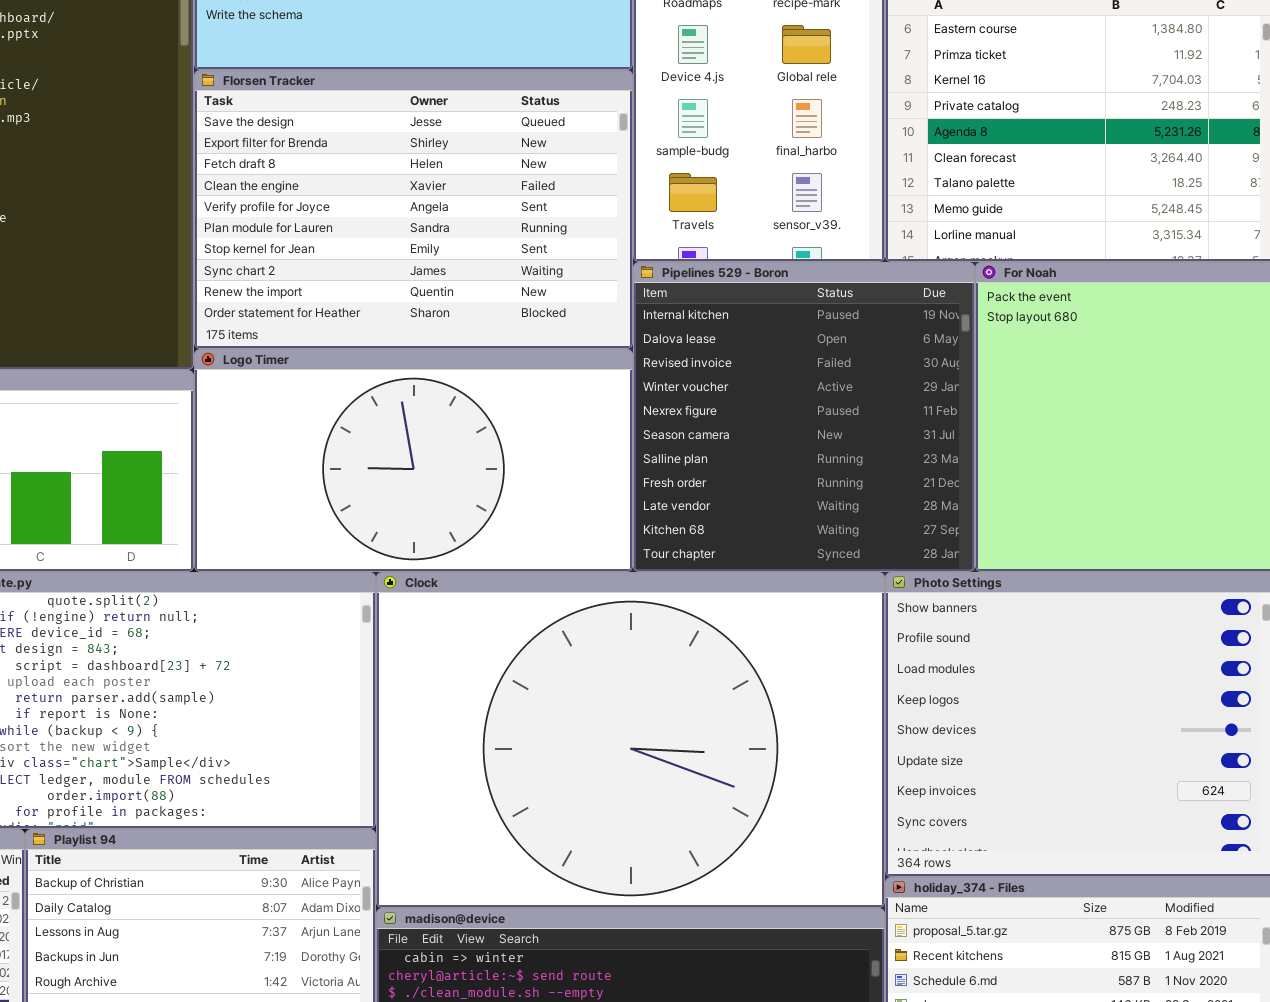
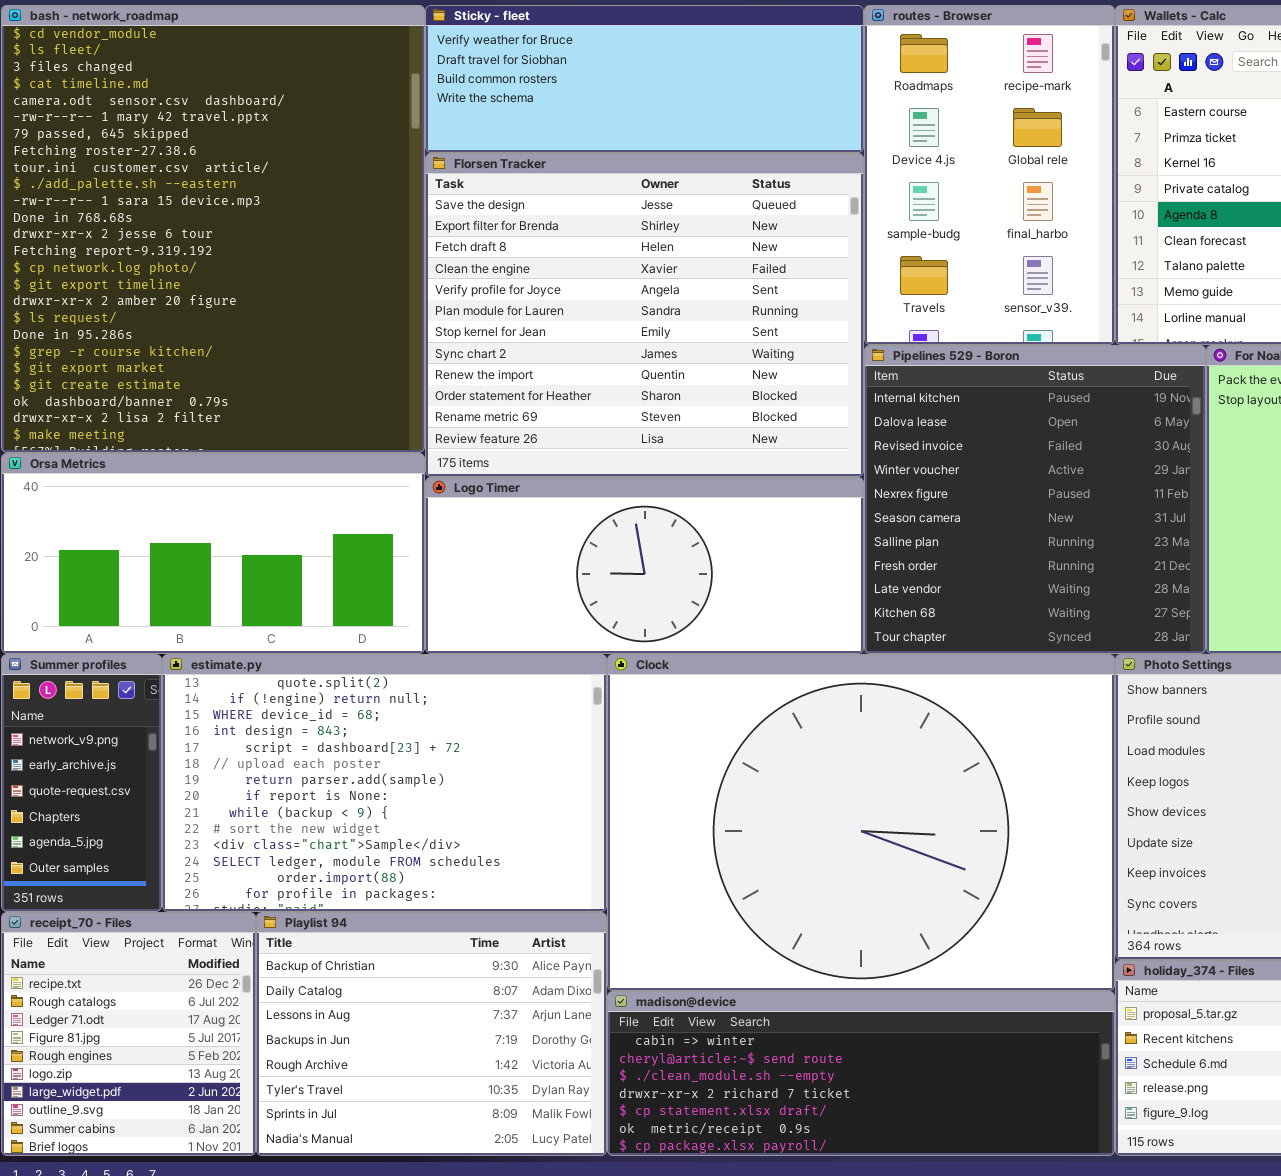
Florsen Tracker: [194,70,633,349] -> [425,153,864,477], resized
Logo Timer: [194,349,633,572] -> [425,477,864,654], resized

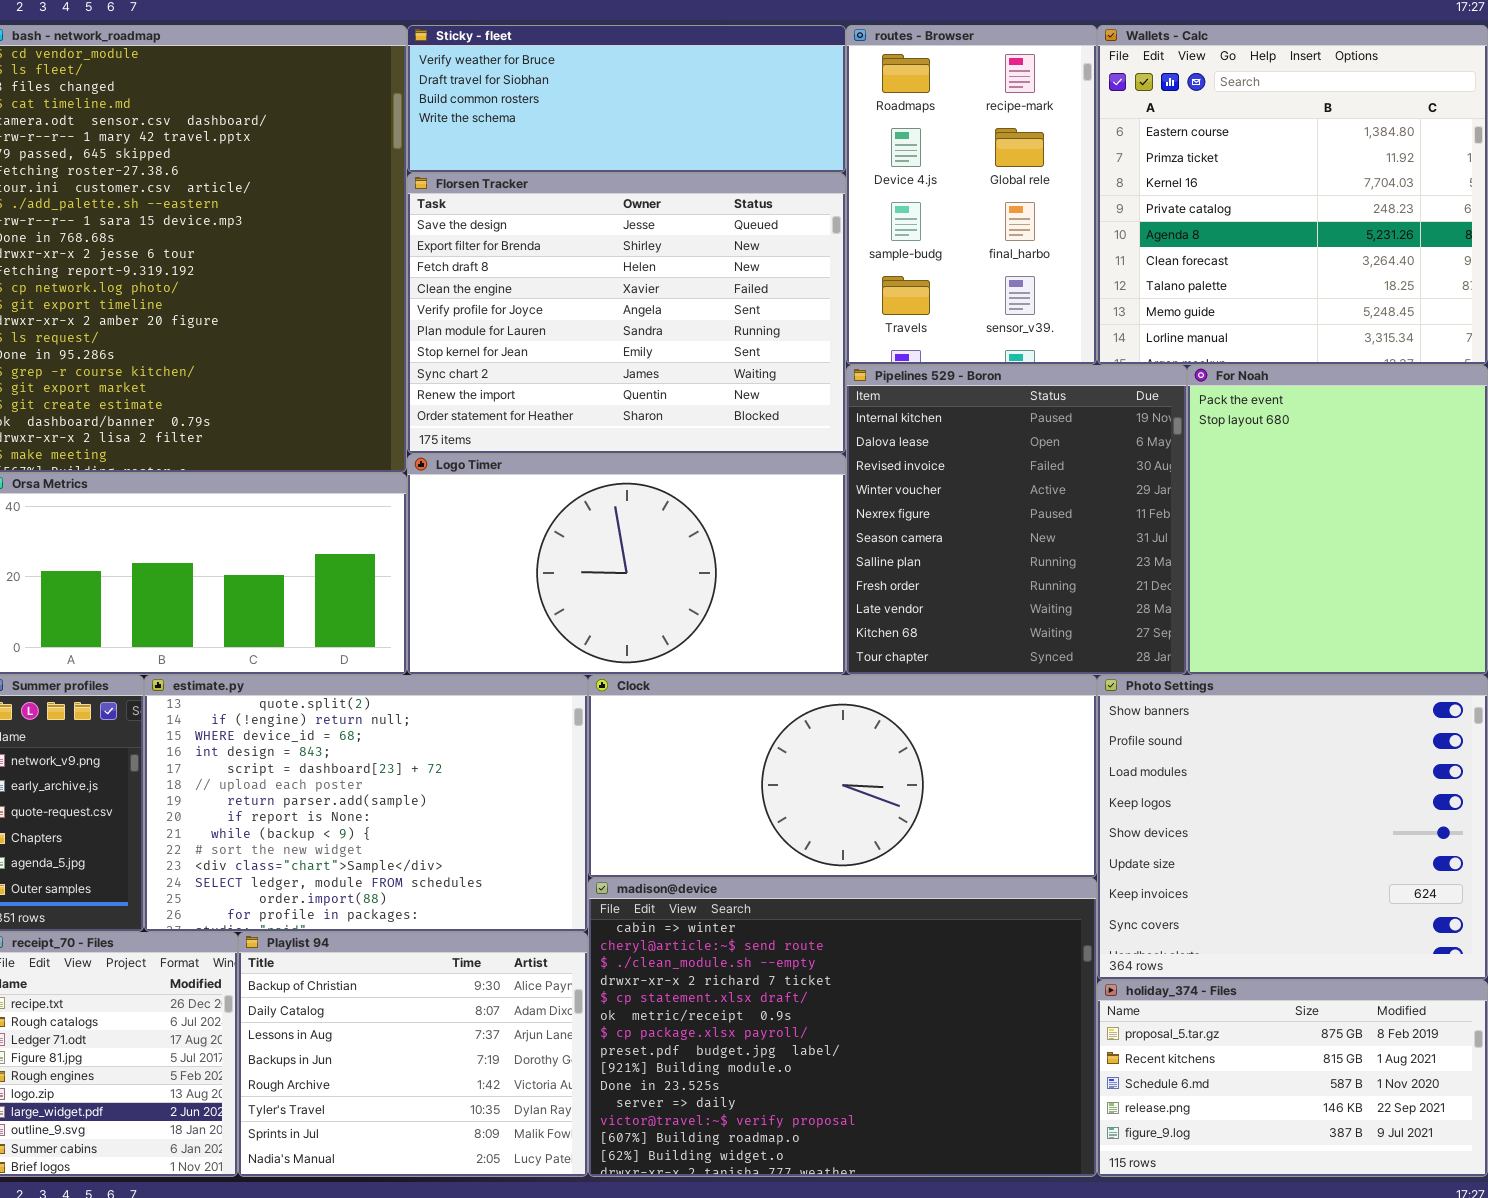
Florsen Tracker: [425,153,864,477] -> [407,173,846,454], resized
Logo Timer: [425,477,864,654] -> [407,454,846,675], resized
Clock: [607,654,1115,991] -> [588,675,1097,878], resized
madison@device: [607,991,1115,1156] -> [588,878,1097,1177], resized

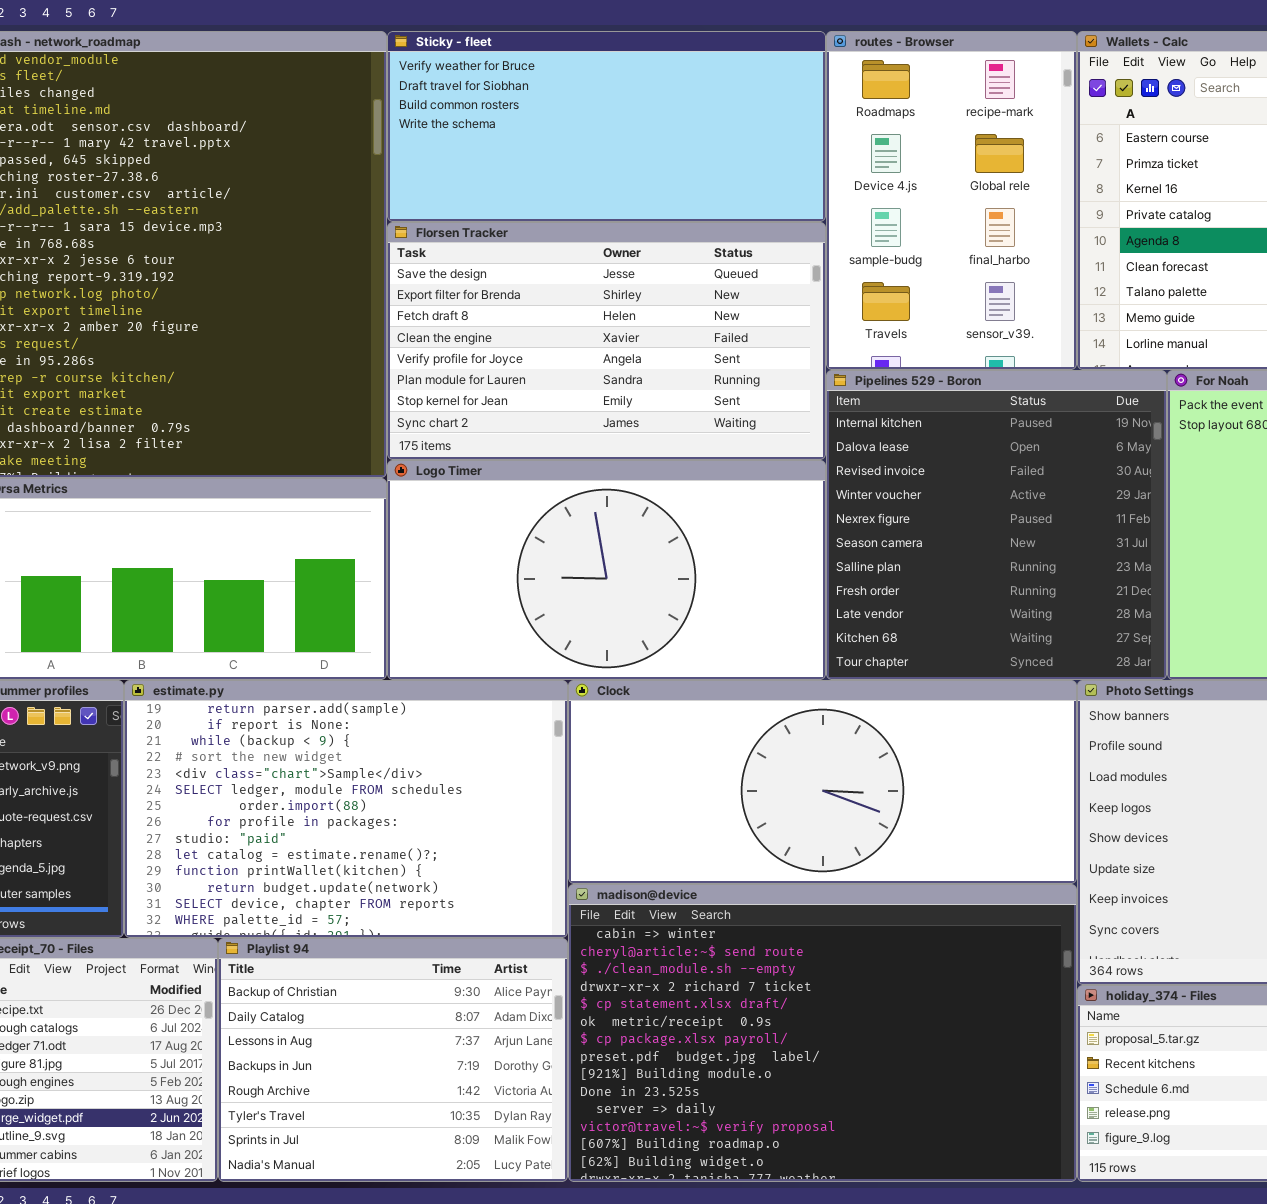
Sticky - fleet: [407,25,846,173] -> [387,31,826,222], resized
Florsen Tracker: [407,173,846,454] -> [387,222,826,460], resized
estimate.py: [144,675,588,932] -> [124,680,568,938], scrolled down 6 rows

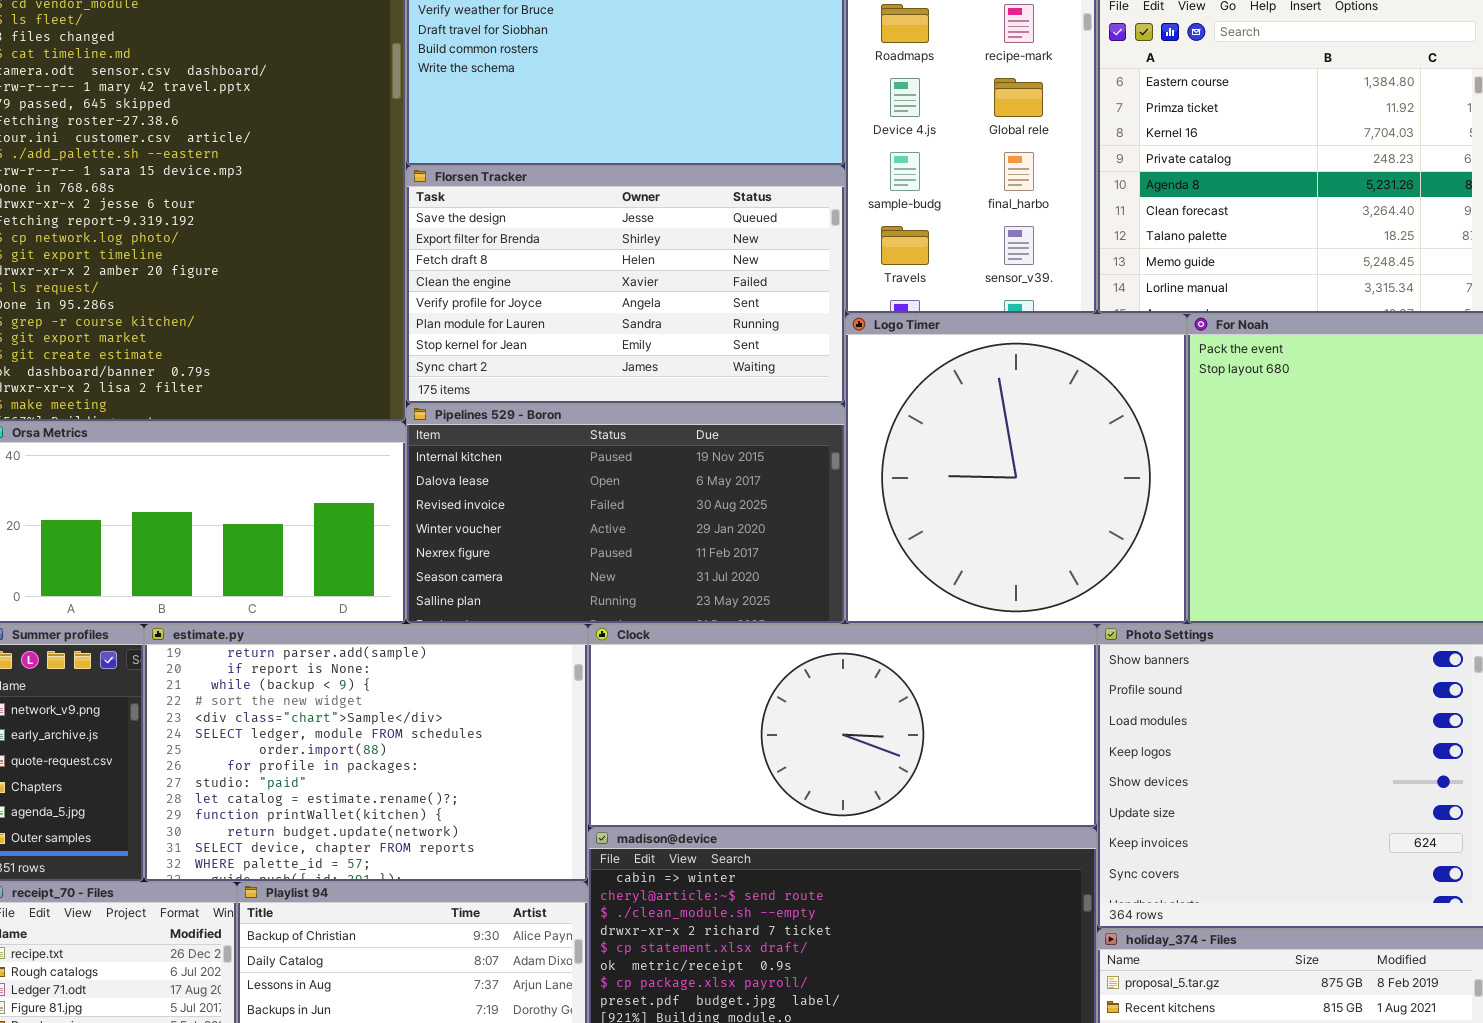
Pipelines 529 - Boron: [826,370,1167,680] -> [406,404,845,624], moved, resized
Logo Timer: [387,460,826,680] -> [845,314,1187,624], moved, resized

